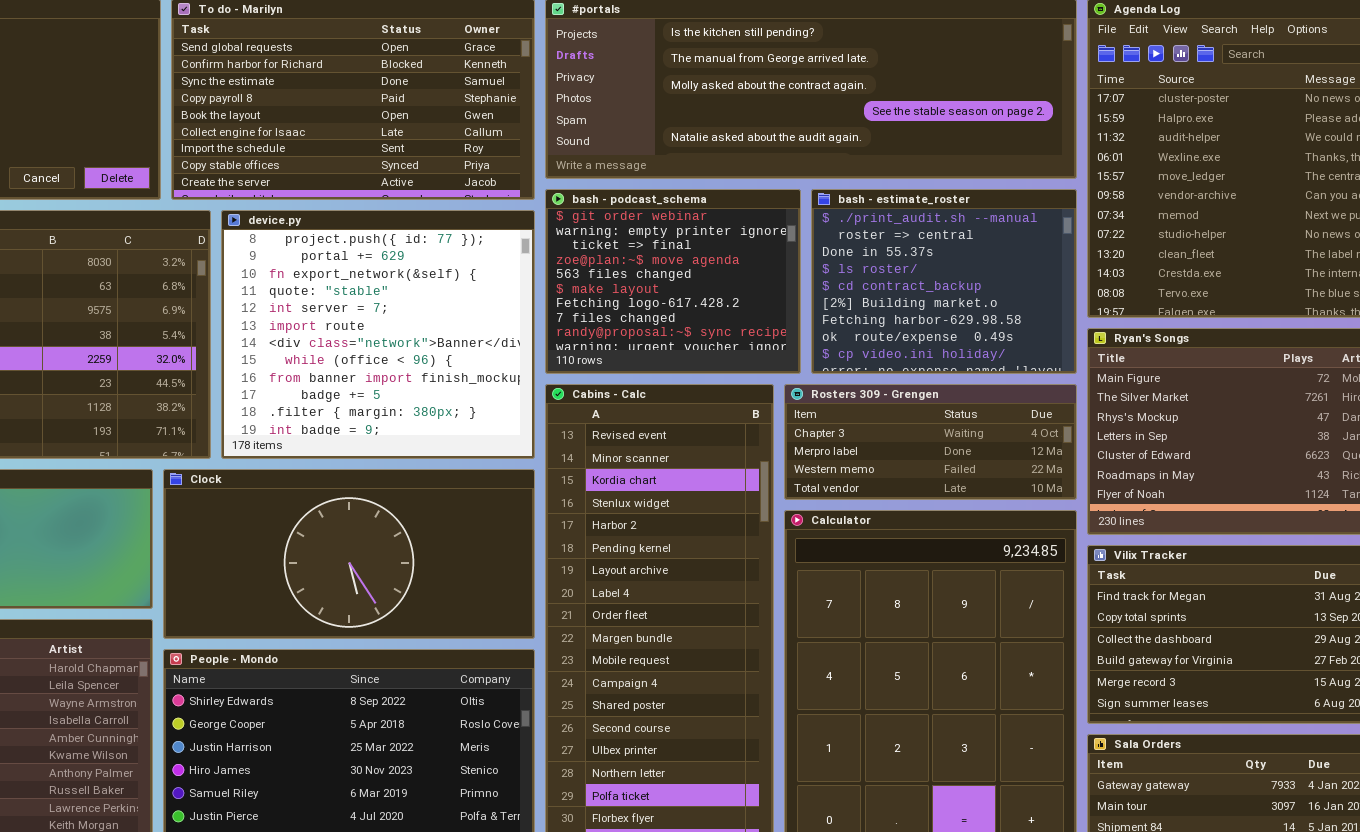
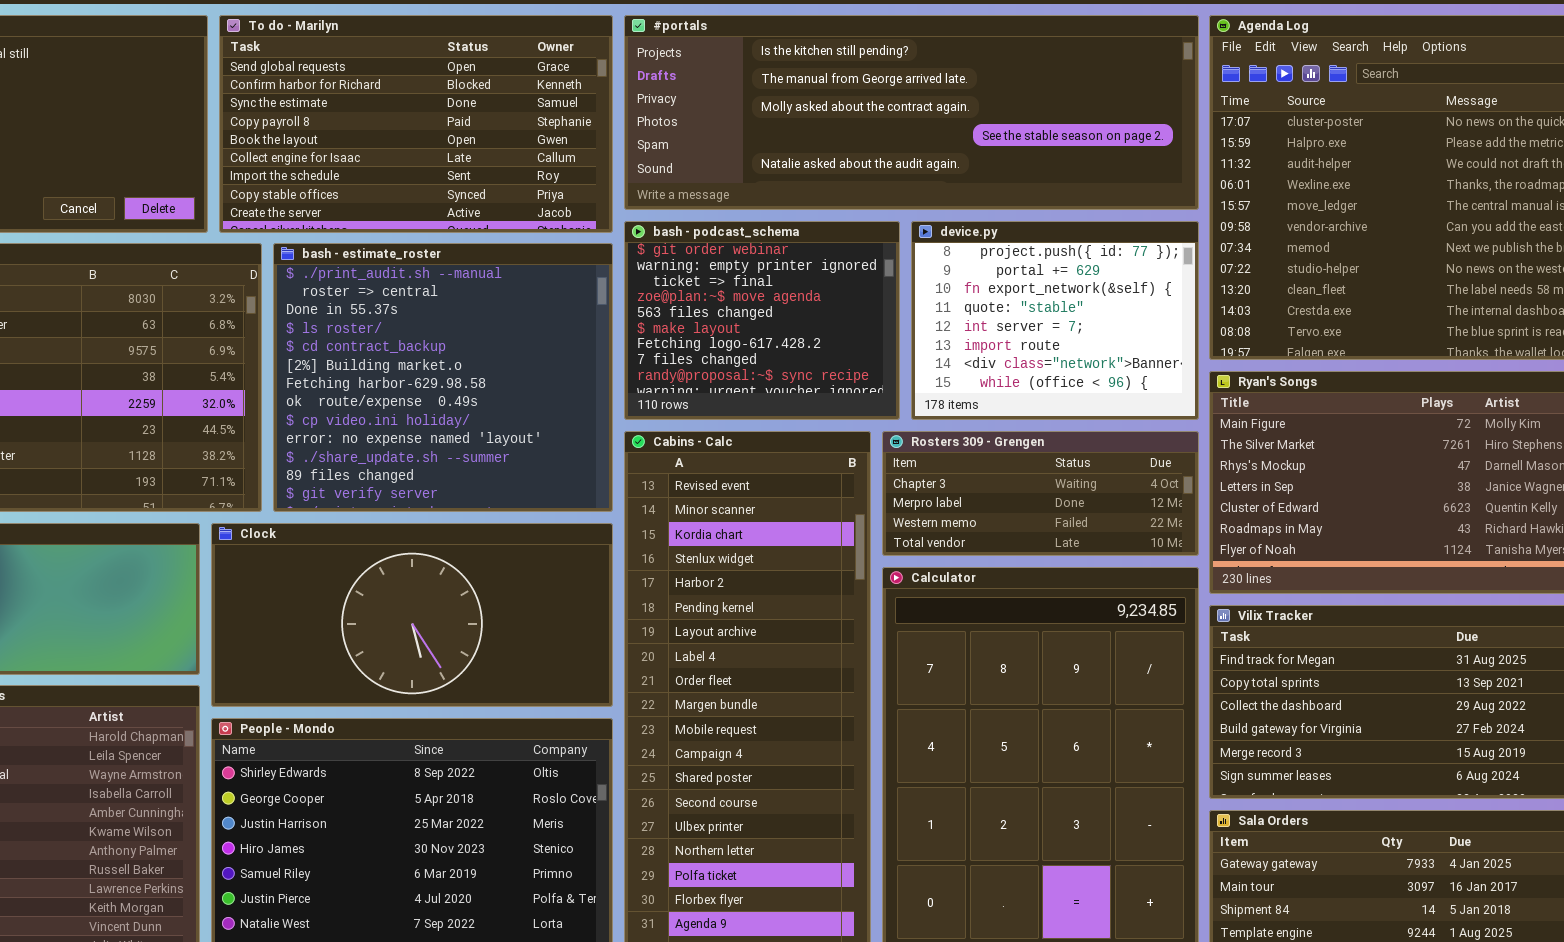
bash - estimate_roster: [811,189,1077,374] -> [273,243,613,512], moved, resized
device.py: [221,210,535,459] -> [911,221,1199,420], moved, resized

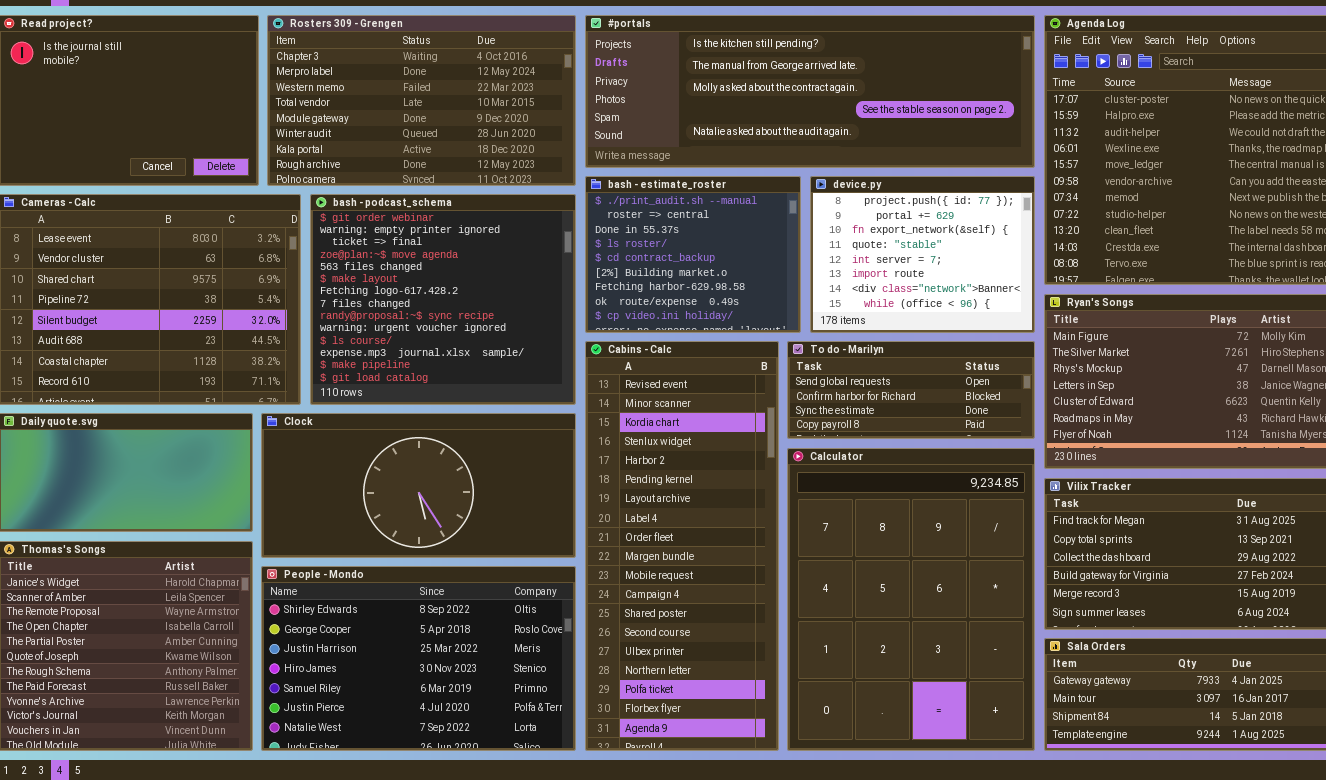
To do - Marilyn: [219,15,613,233] -> [787,341,1035,439], moved, resized
bash - podcast_schema: [624,221,900,420] -> [310,194,576,405], moved, resized
bash - estimate_roster: [273,243,613,512] -> [585,176,801,333], moved, resized
Rosters 309 - Grengen: [882,431,1199,556] -> [267,15,576,186], moved, resized

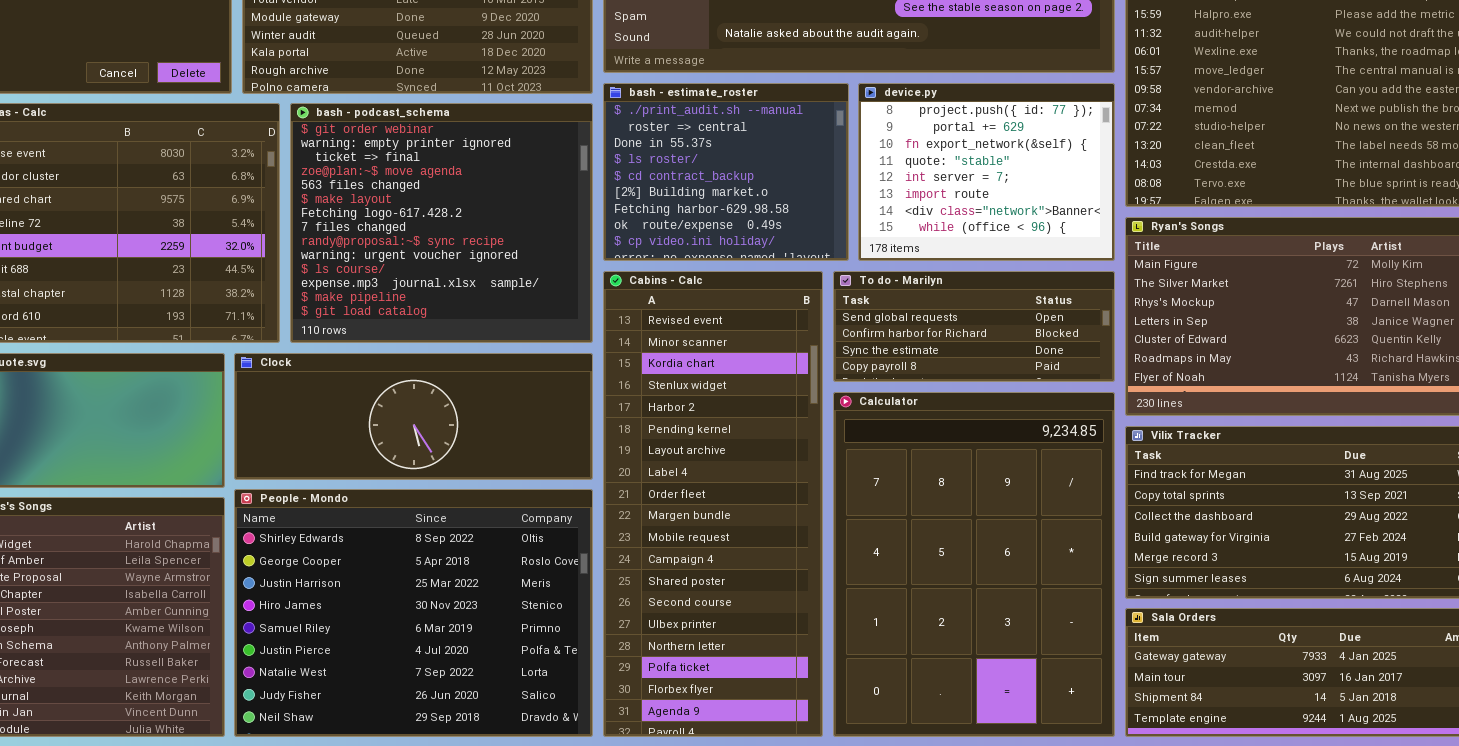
Clock: [261,413,576,558] -> [234,353,593,480], resized
People - Mondo: [261,566,576,751] -> [234,489,593,737], resized

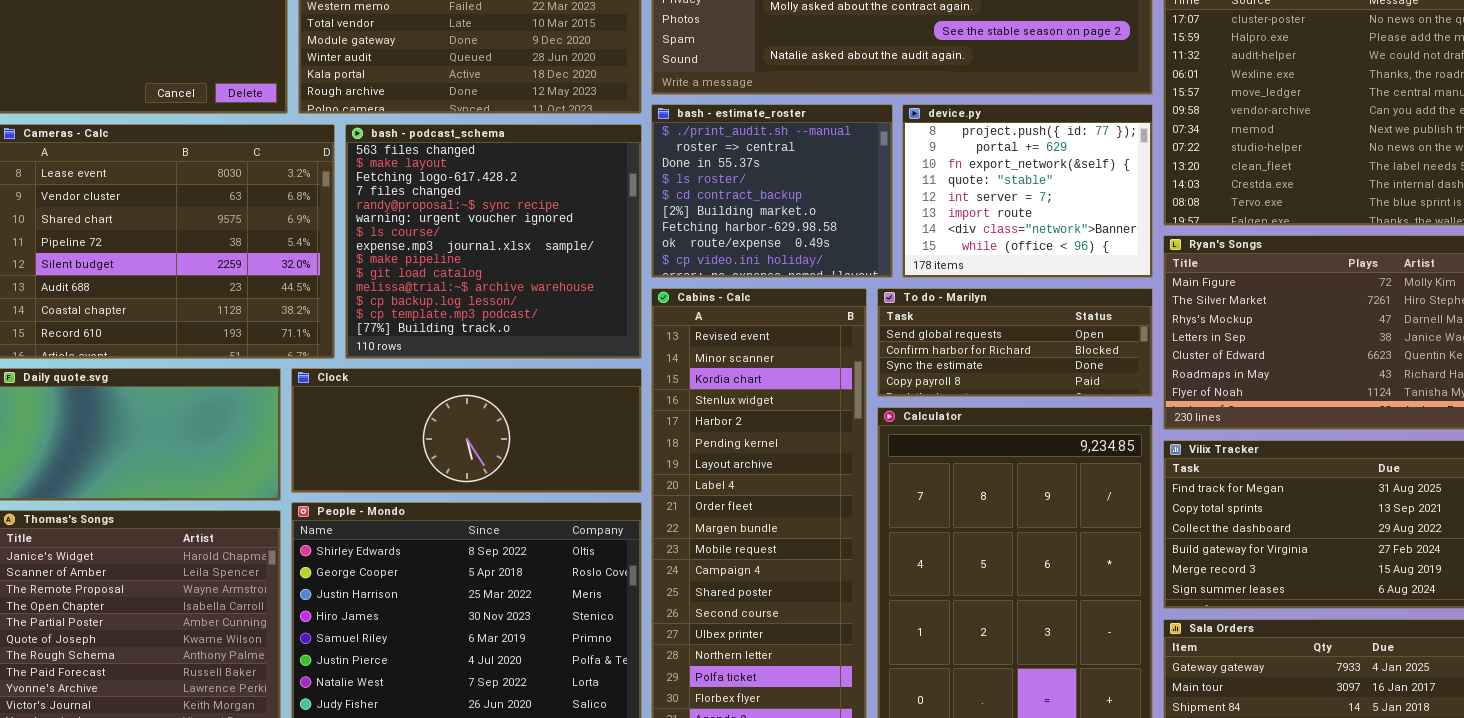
bash - podcast_schema: [290,103,593,343] -> [345,124,642,359], scrolled down 4 rows

